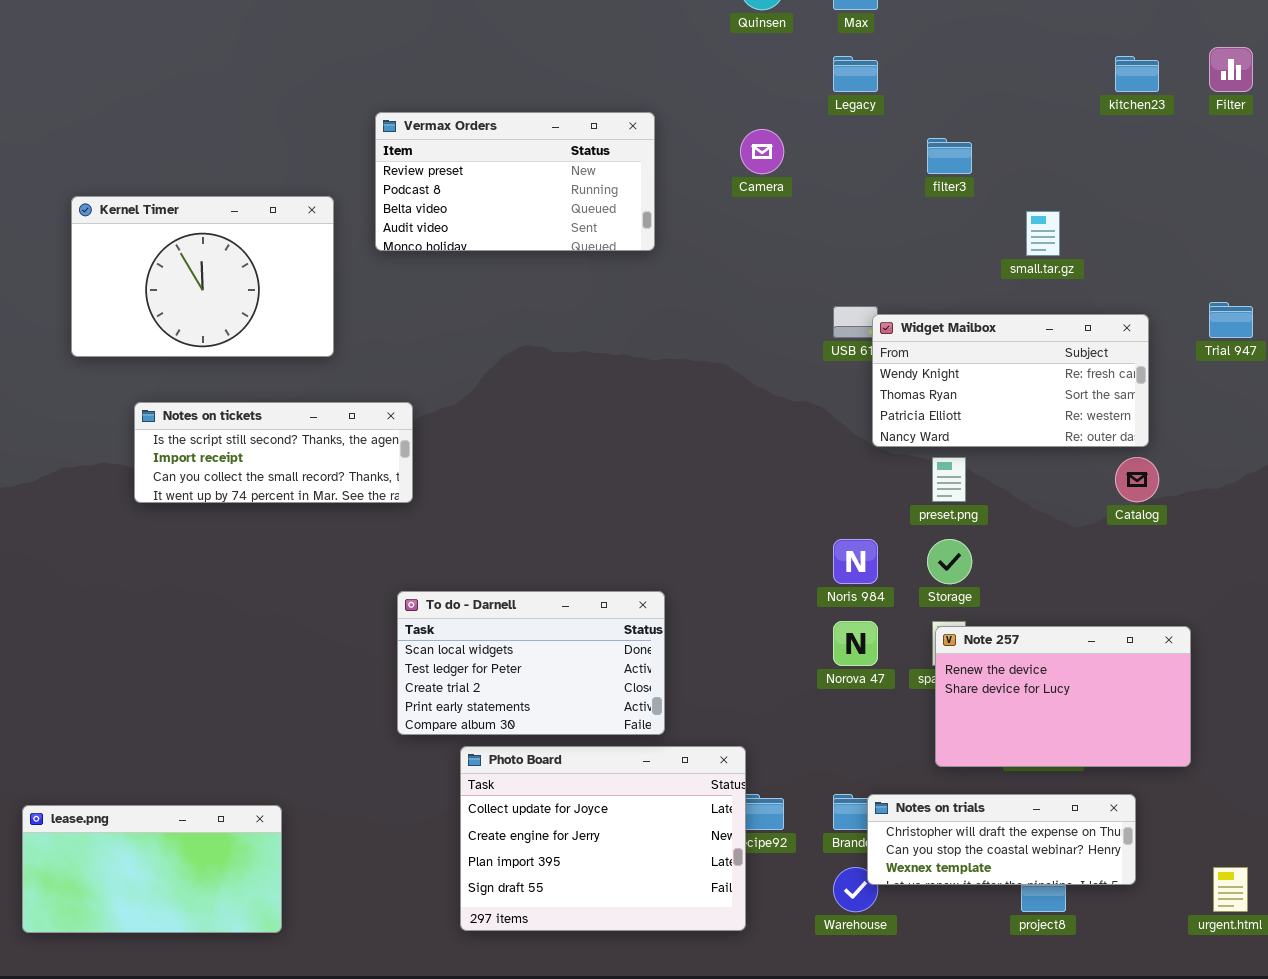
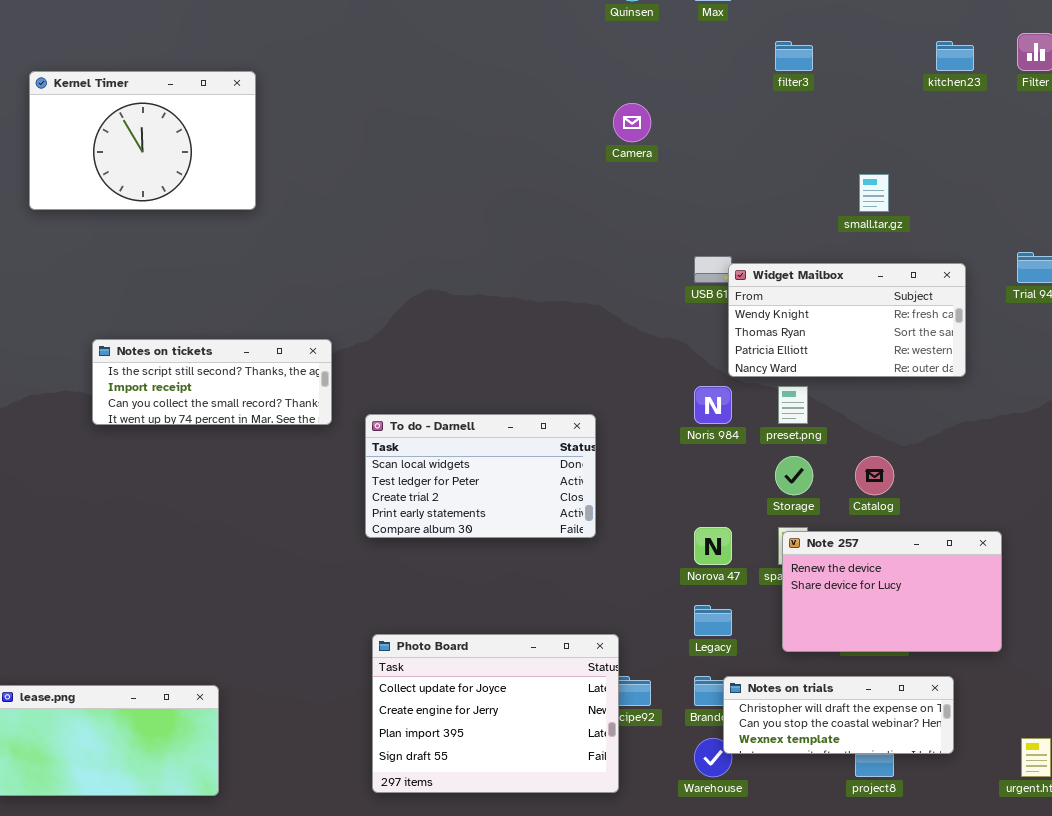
Legacy: [833,56,878,92] -> [694,605,732,636], moved
Vermax Orders: [375,112,655,251] -> none, closed
filter3: [927,138,972,174] -> [775,41,813,71], moved
Kernel Timer: [71,196,334,357] -> [29,71,256,210], moved
Catalog: [1115,457,1159,502] -> [855,456,894,495], moved
Noris 984: [833,539,878,584] -> [694,386,732,424], moved
To do - Darnell: [397,591,665,735] -> [365,414,596,538], moved

